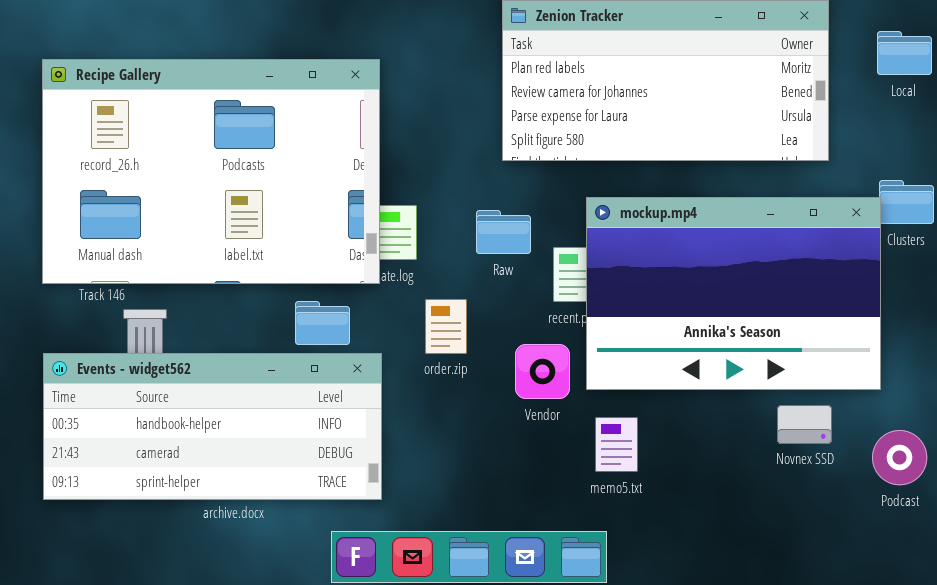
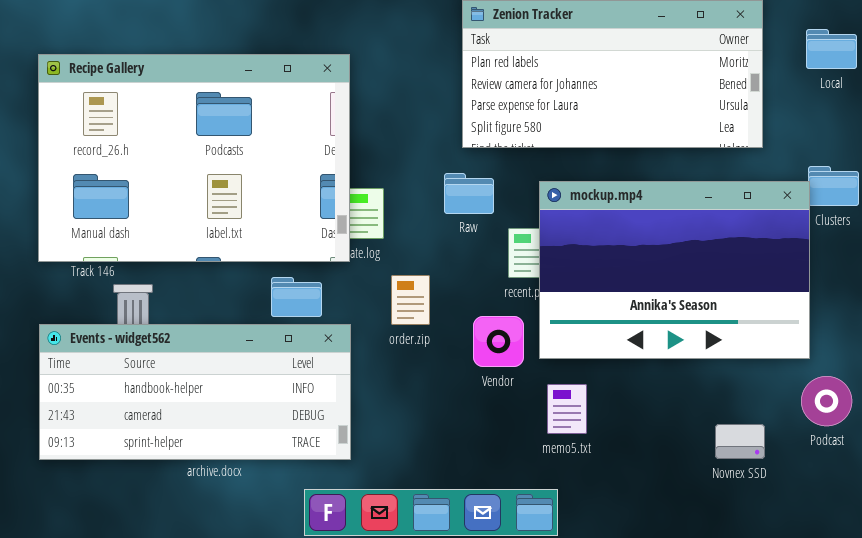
Raw: [476,210,531,254] -> [444,173,494,214], moved
Novnex SSD: [777,405,832,444] -> [715,424,765,459], moved
Podcast: [872,430,927,485] -> [801,376,852,426], moved

